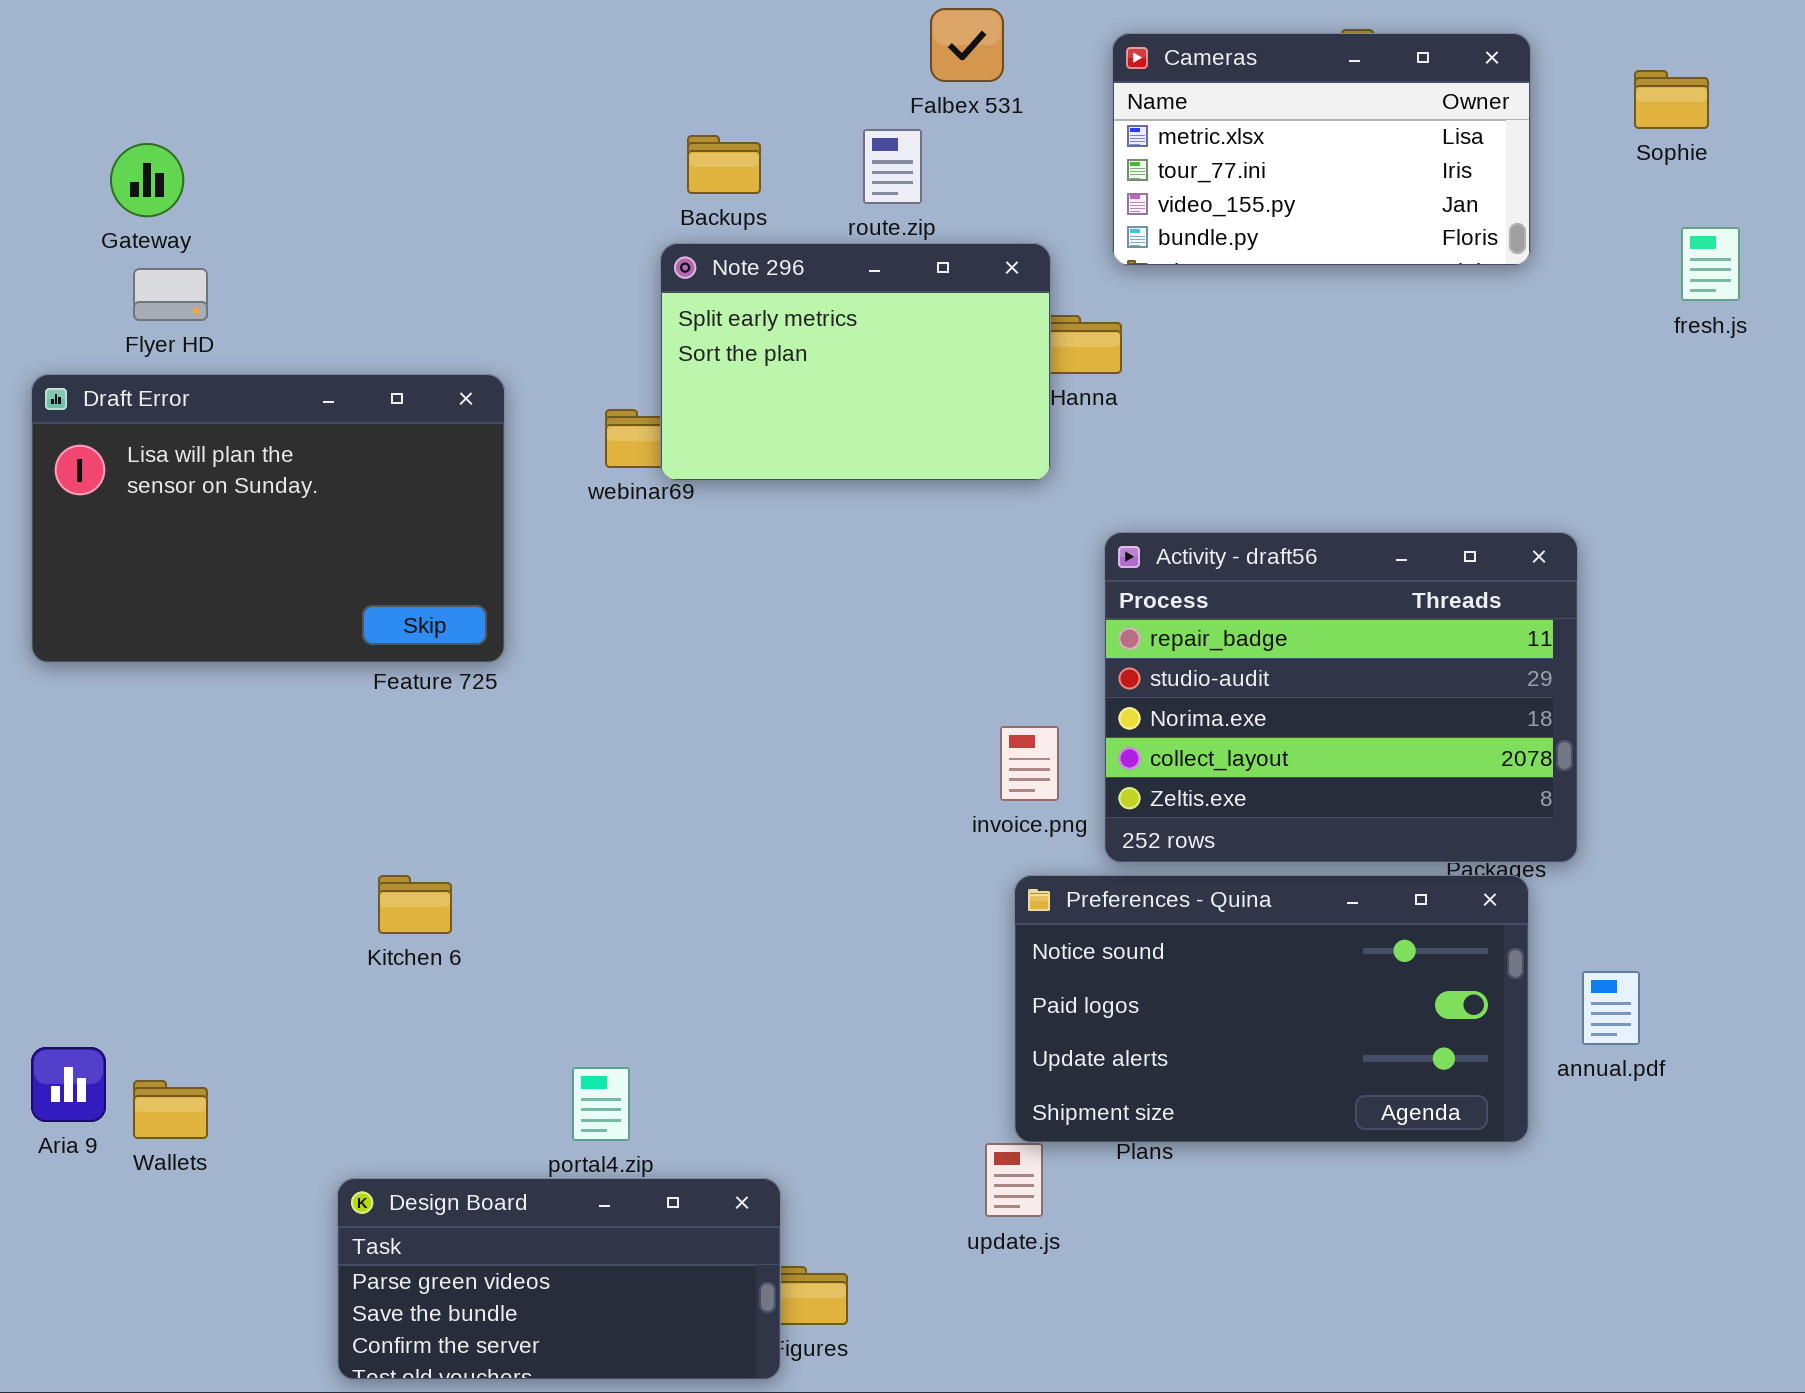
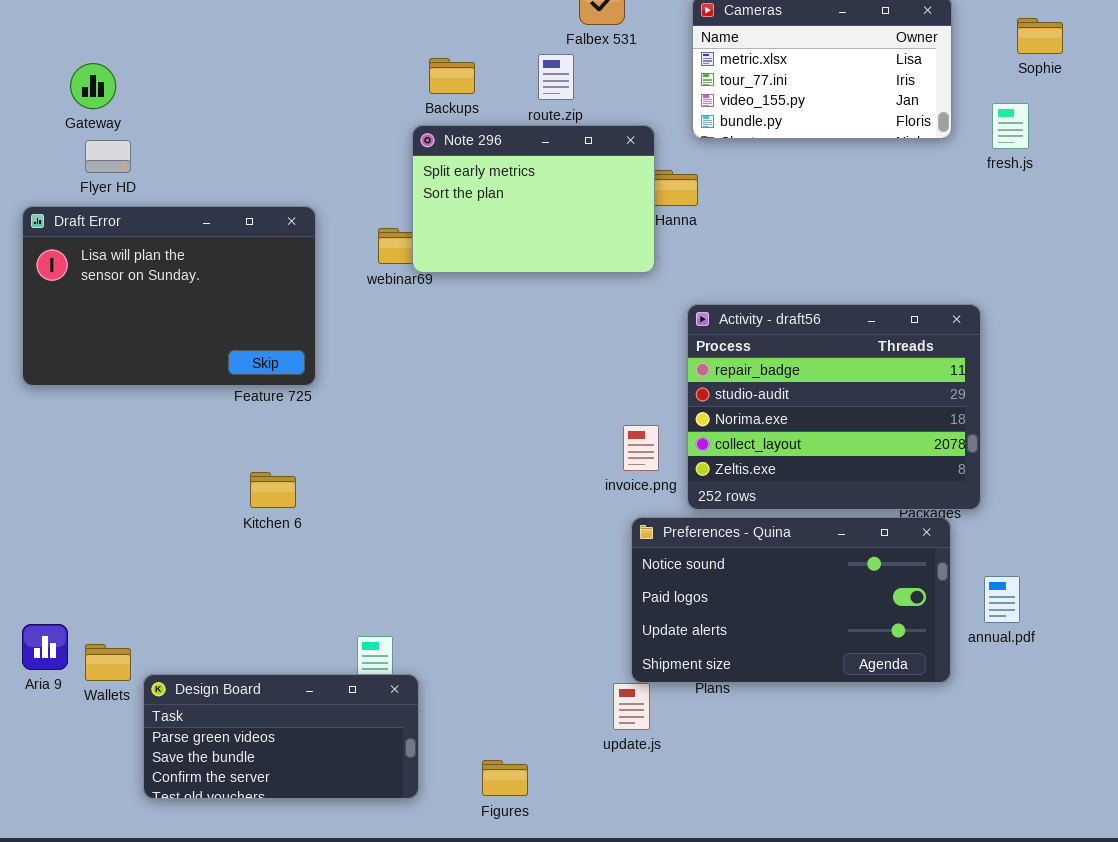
fresh.js: [1681,227,1740,301] -> [992,103,1029,149], moved
Kitchen 6: [378,875,452,934] -> [250,472,296,508], moved
Design Board: [337,1178,781,1380] -> [143,674,419,799], moved

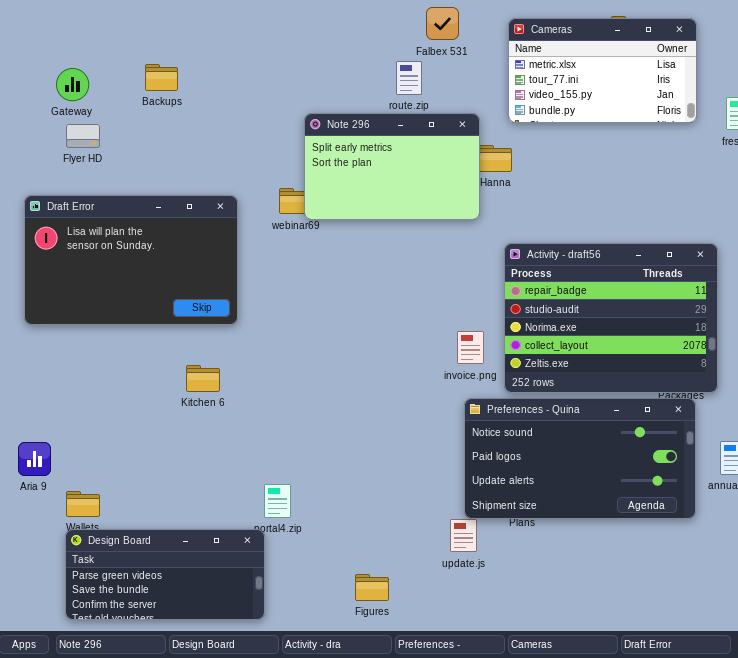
Backups: [429,58,475,94] -> [145,64,178,91], moved
Draft Error: [22,206,316,386] -> [24,195,238,325], moved
Aria 9: [22,624,68,670] -> [18,442,51,476], moved
Design Board: [143,674,419,799] -> [65,529,265,620], moved

